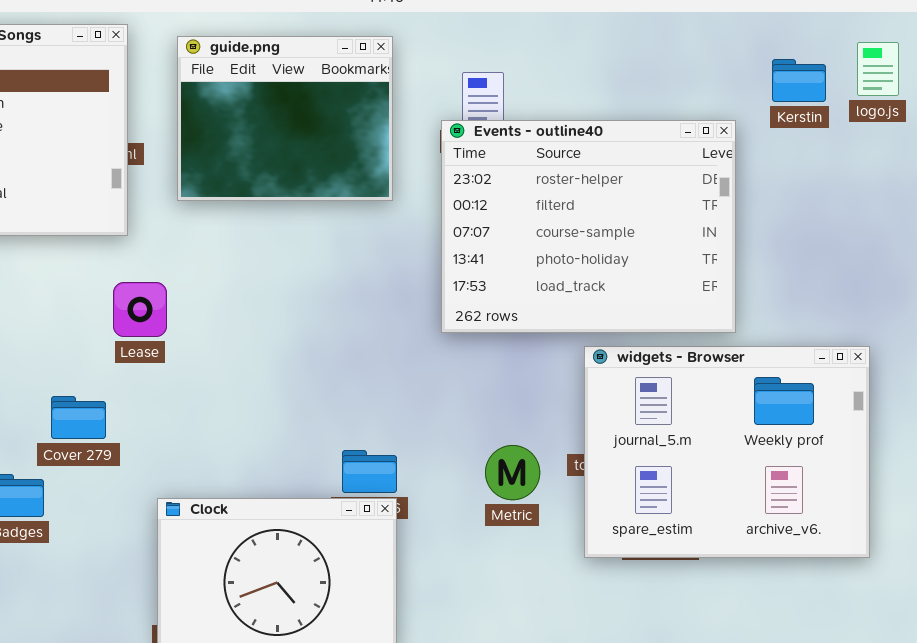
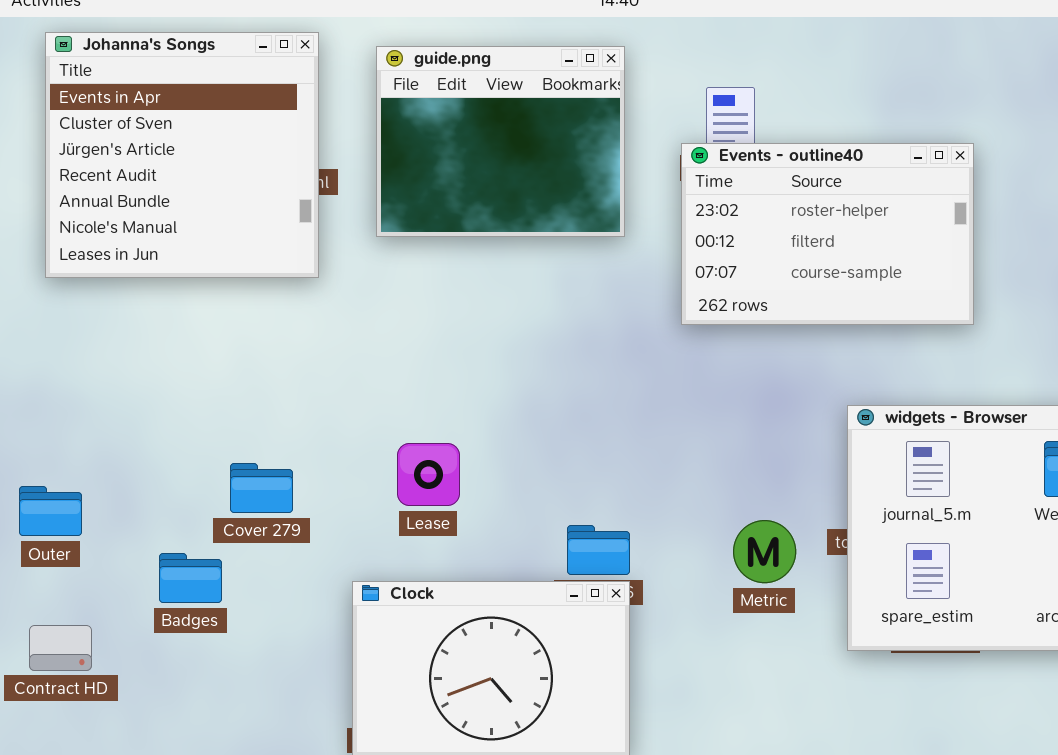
Events - outline40: [441,120,736,333] -> [681,143,974,325], resized
Lease: [113,282,167,337] -> [397,443,460,506], moved

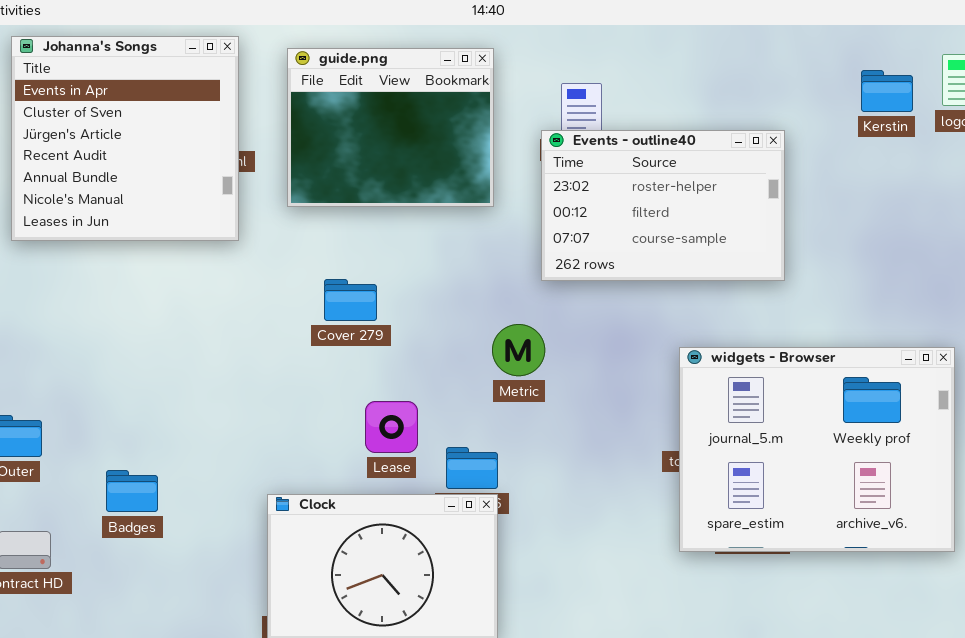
Lease: [397,443,460,506] -> [365,401,418,453], moved
Cover 279: [230,463,293,513] -> [324,279,377,321], moved
Metric: [733,520,796,583] -> [492,324,545,376], moved

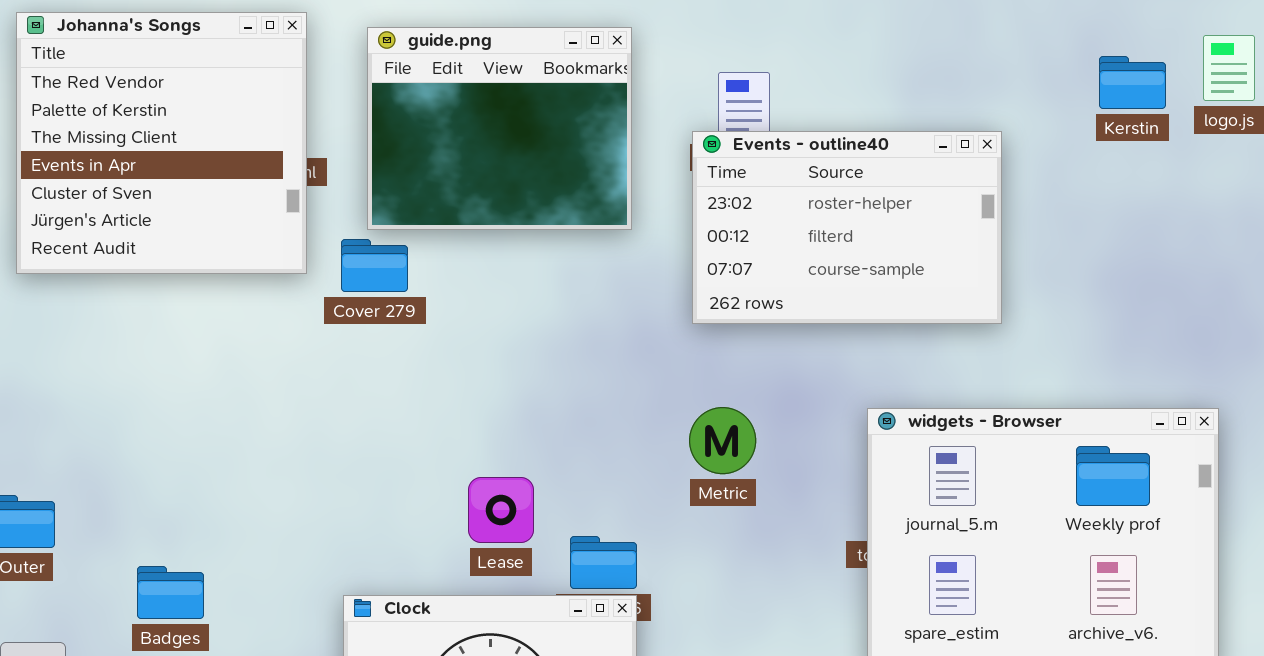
Johanna's Songs: [11,36,239,241] -> [16,12,307,274], scrolled up 3 rows
Cover 279: [324,279,377,321] -> [341,239,408,292], moved
Metric: [492,324,545,376] -> [689,407,756,474], moved

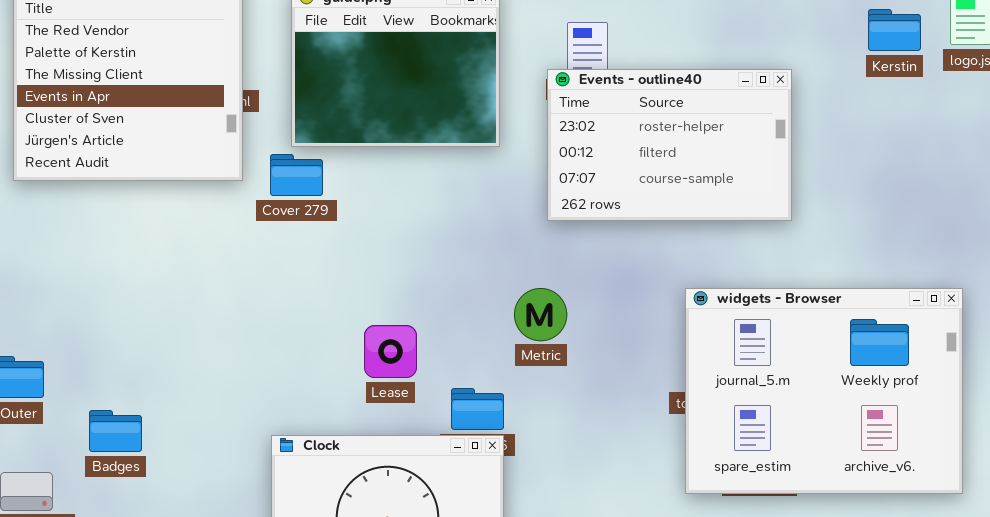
Metric: [689,407,756,474] -> [514,288,567,341], moved
Lease: [468,477,534,543] -> [364,325,417,378], moved
Badges: [137,566,204,619] -> [89,410,142,452], moved

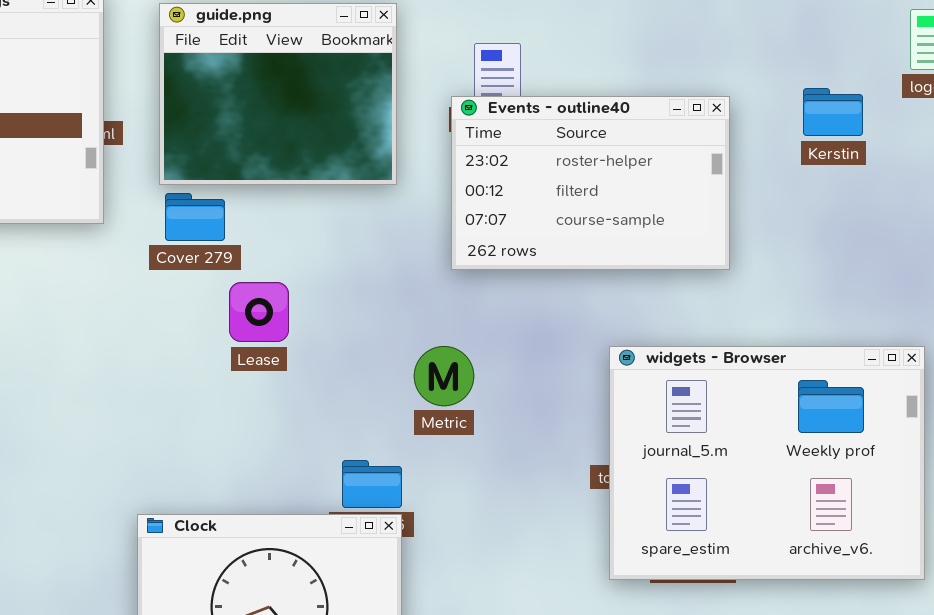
Kerstin: [868,9,921,51] -> [803,88,863,136], moved
Cover 279: [270,154,323,196] -> [165,193,225,241], moved
Lease: [364,325,417,378] -> [229,282,289,342], moved

